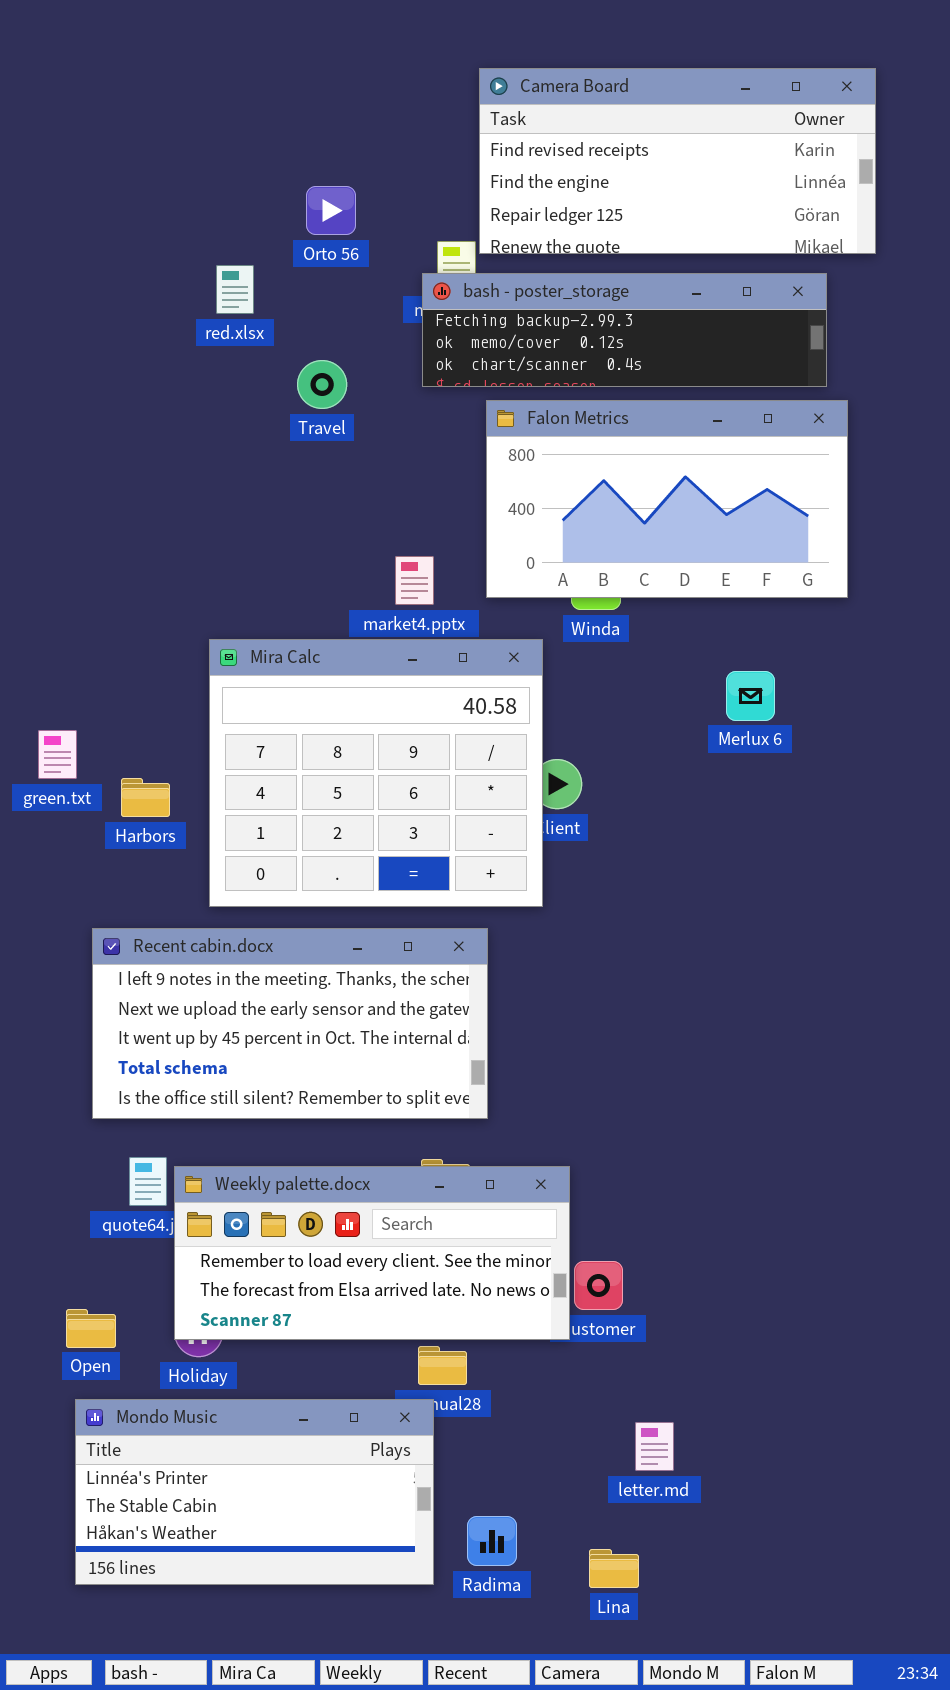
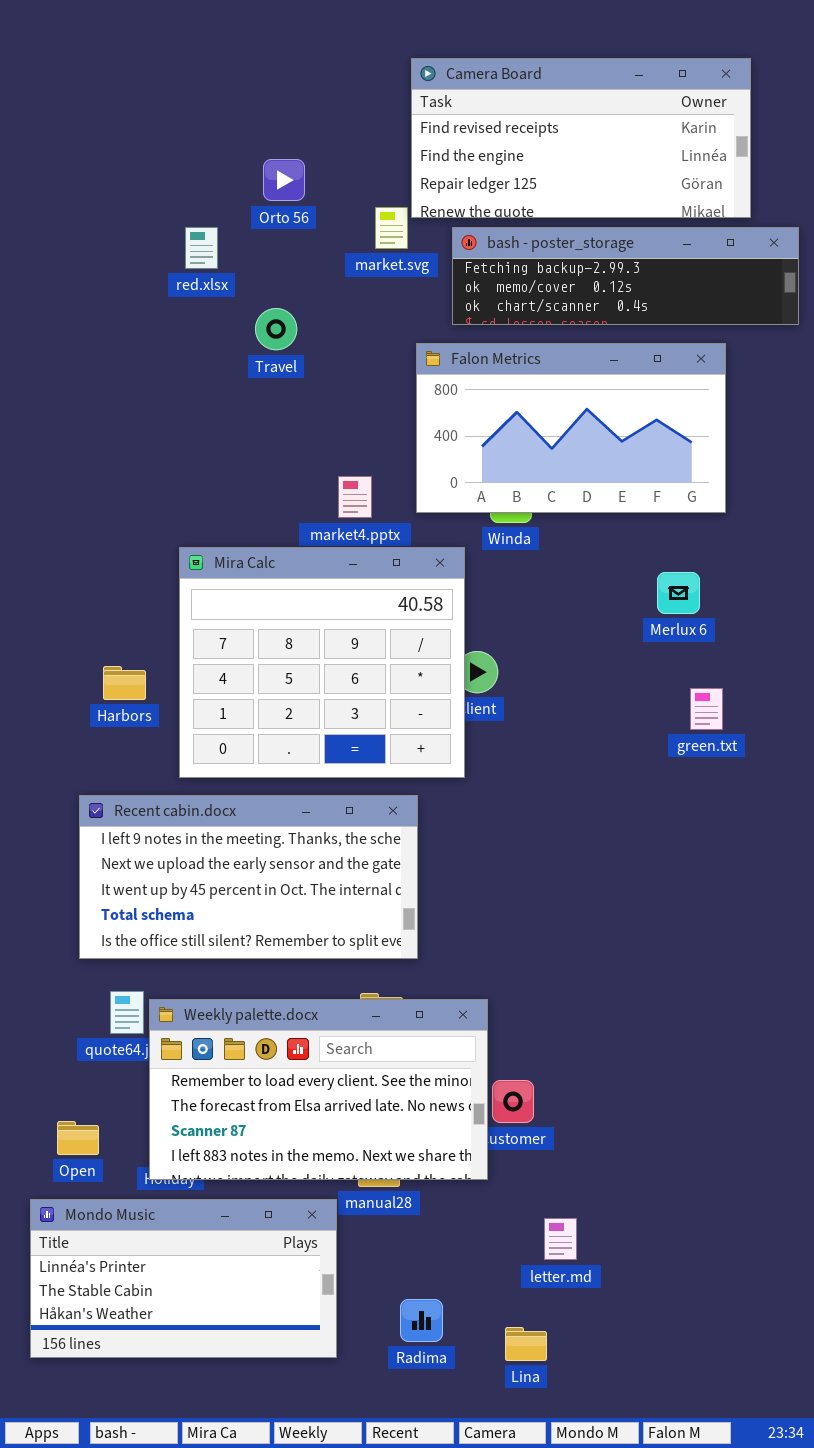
bash - poster_storage: [422,273,827,387] -> [452,227,799,325], moved
Merlux 6: [726,671,775,721] -> [657,572,700,614], moved
green.txt: [38,730,77,779] -> [690,688,723,730], moved
Weekly palette.docx: [174,1166,570,1340] -> [149,999,488,1180], resized
Mondo Music: [75,1399,434,1585] -> [30,1199,337,1358], moved

